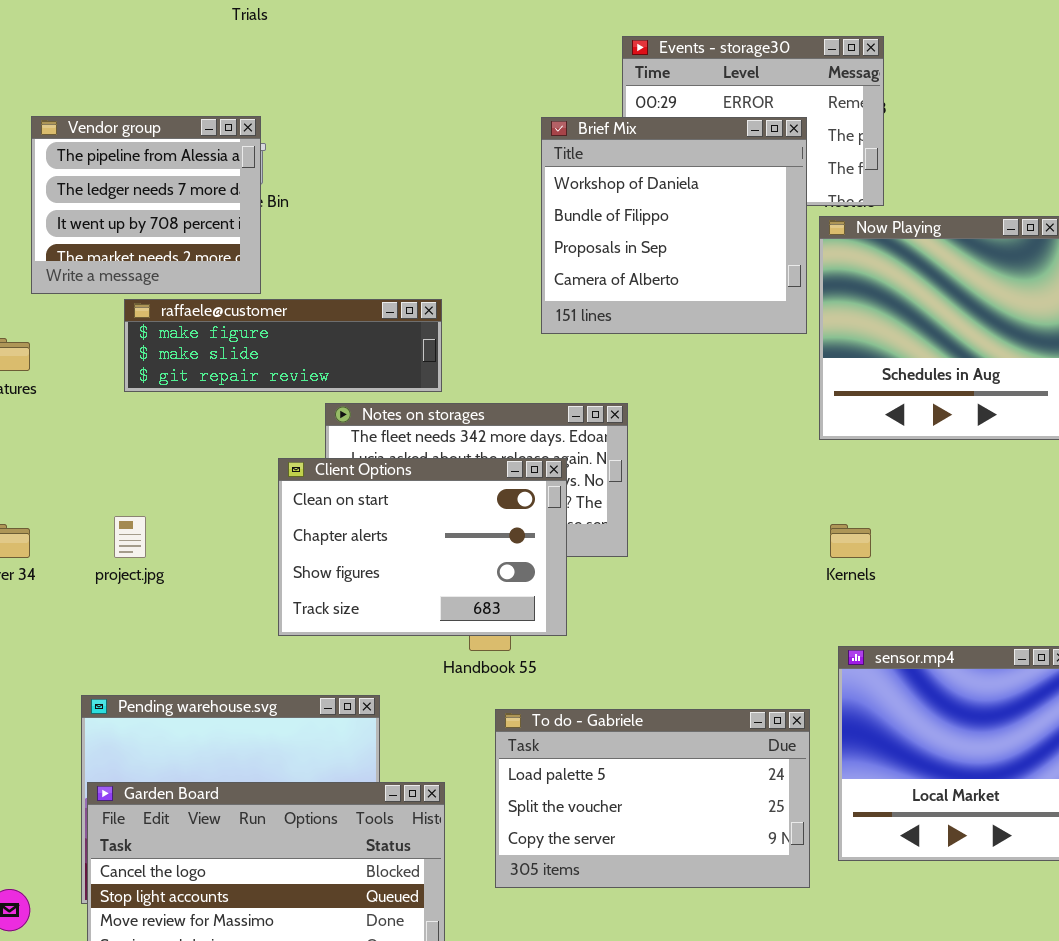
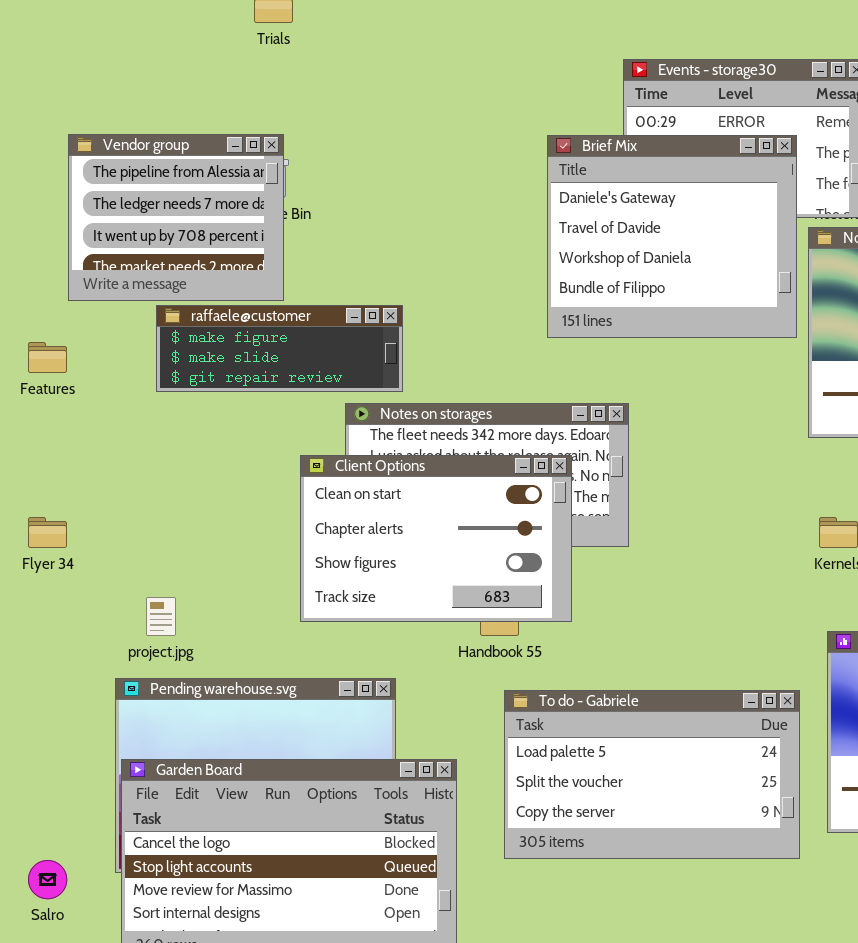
Brief Mix: [541,117,807,334] -> [547,135,797,338], scrolled up 2 rows
raffaele@customer: [124,299,442,392] -> [156,305,403,392], resized
project.jpg: [114,516,146,558] -> [146,597,176,636], moved

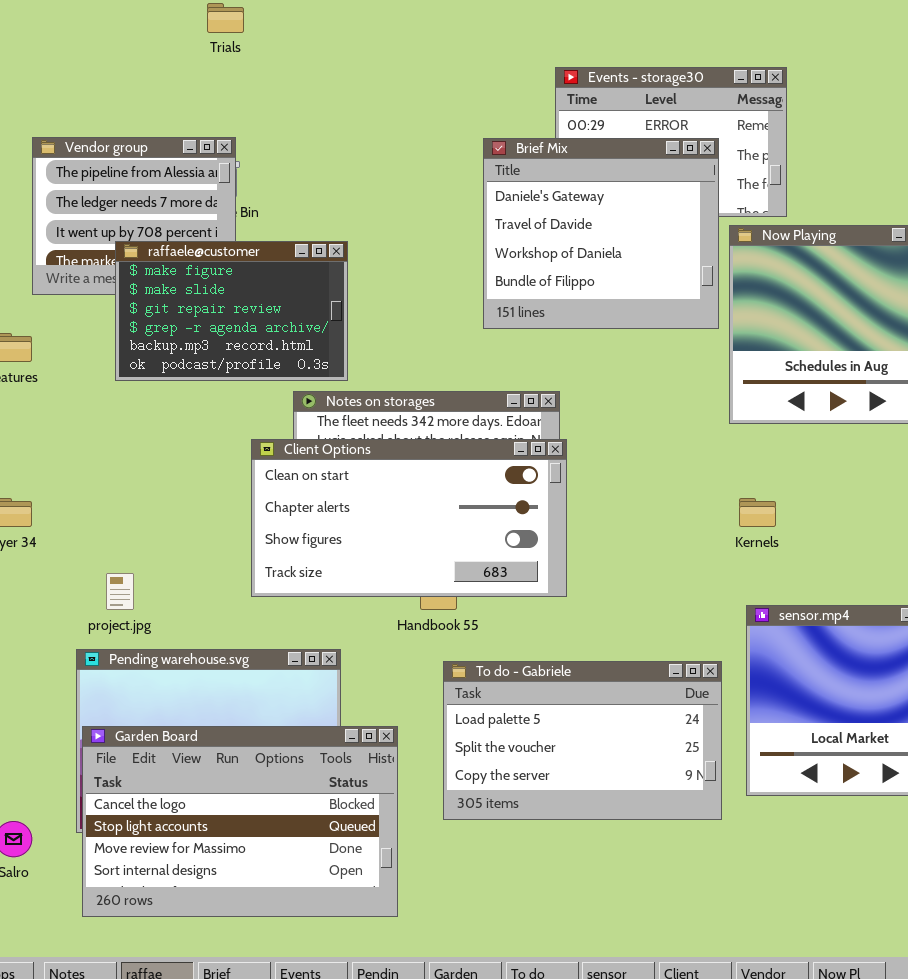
raffaele@customer: [156,305,403,392] -> [115,241,348,381], resized
Client Options: [300,455,572,622] -> [251,439,567,597], resized

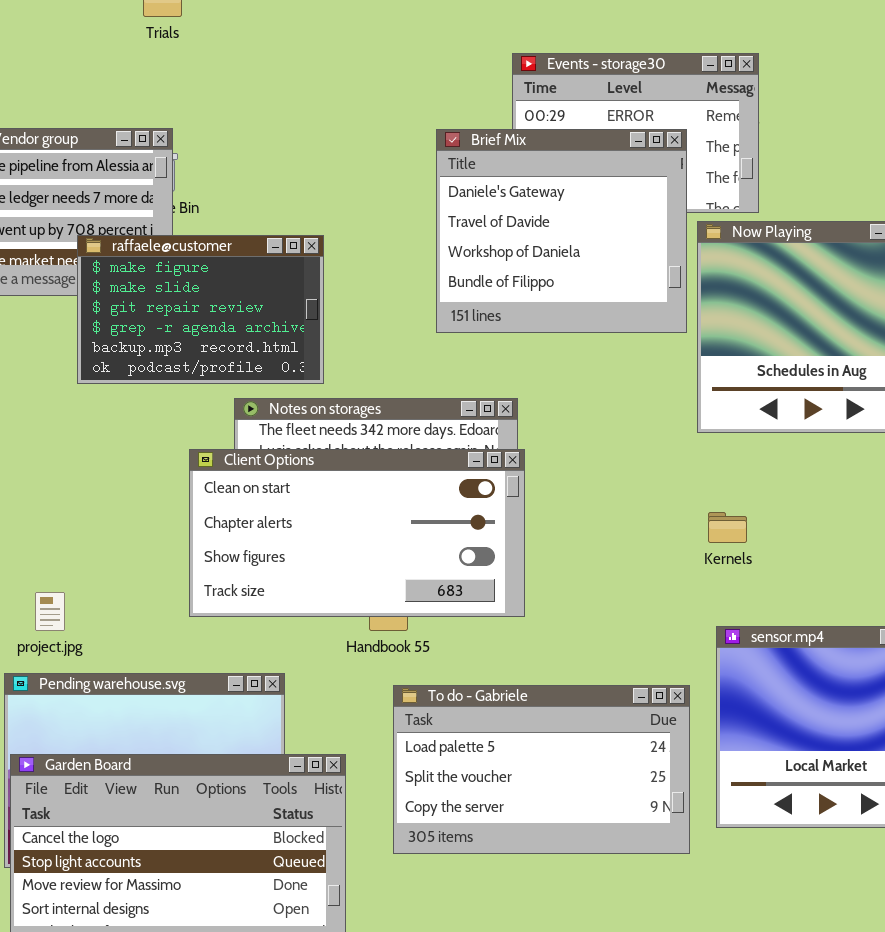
raffaele@customer: [115,241,348,381] -> [77,235,324,384], moved

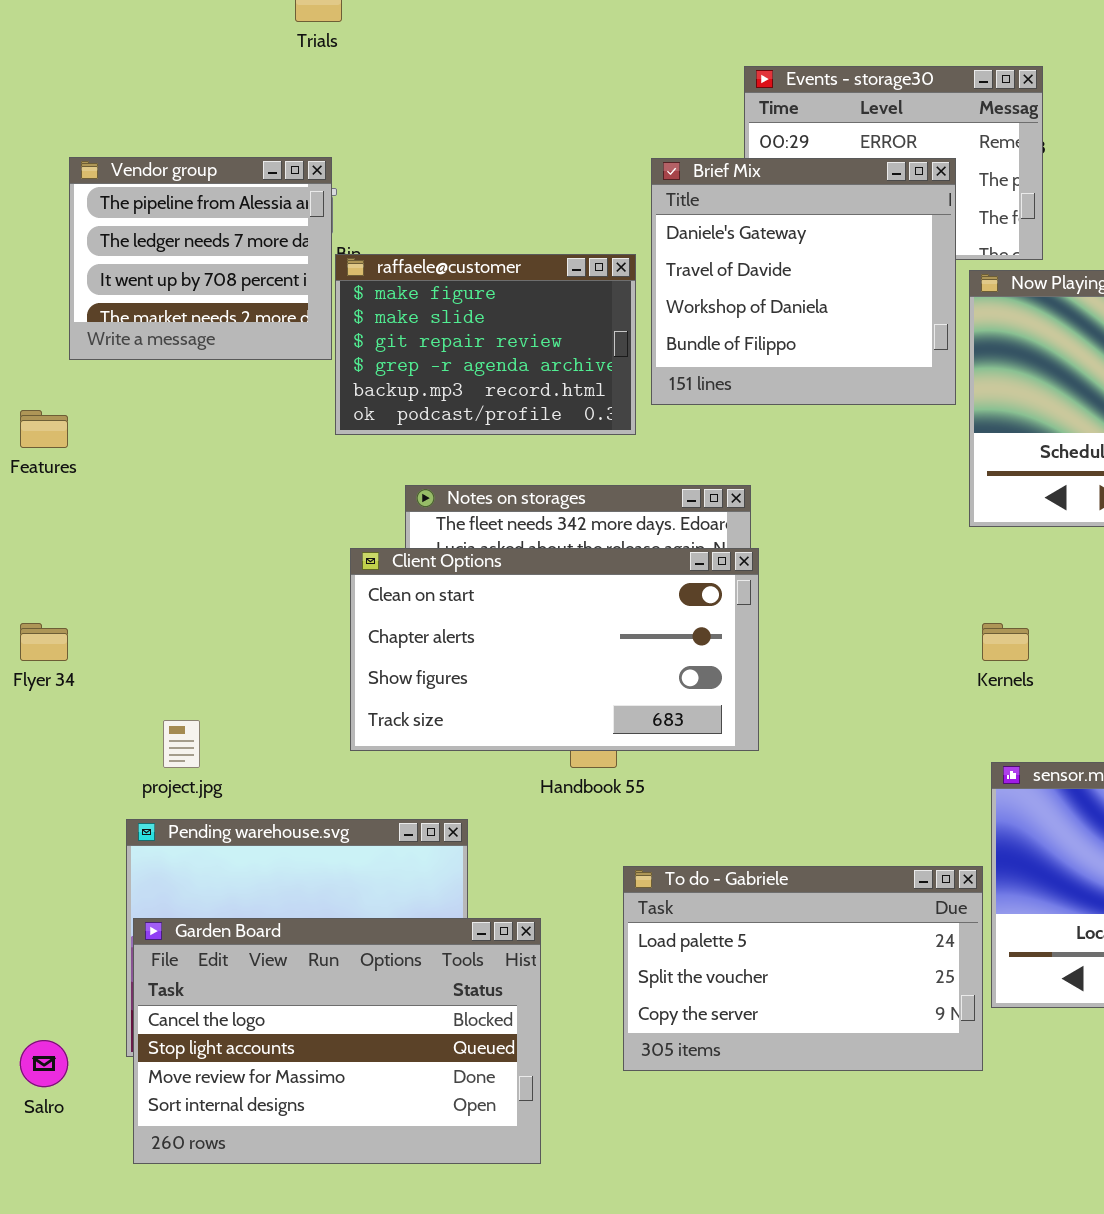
raffaele@customer: [77,235,324,384] -> [335,254,636,435], moved
To do - Gabriele: [393,685,690,854] -> [623,866,983,1071], moved

